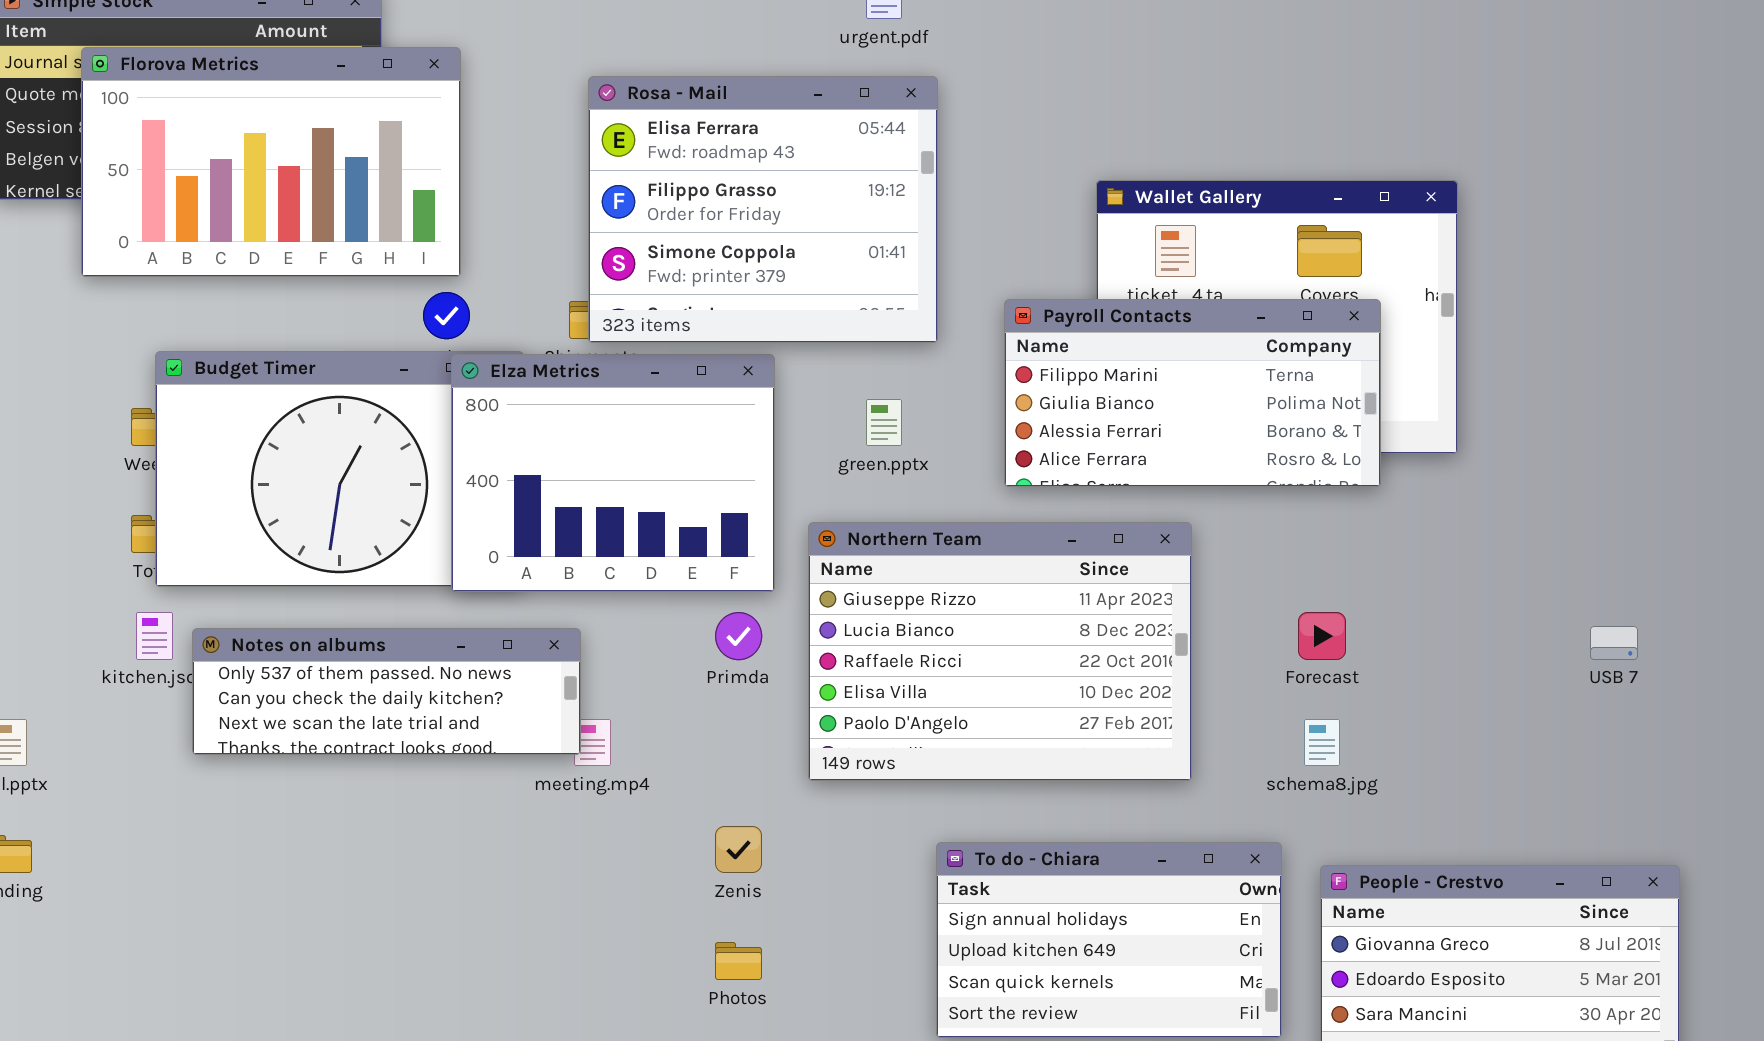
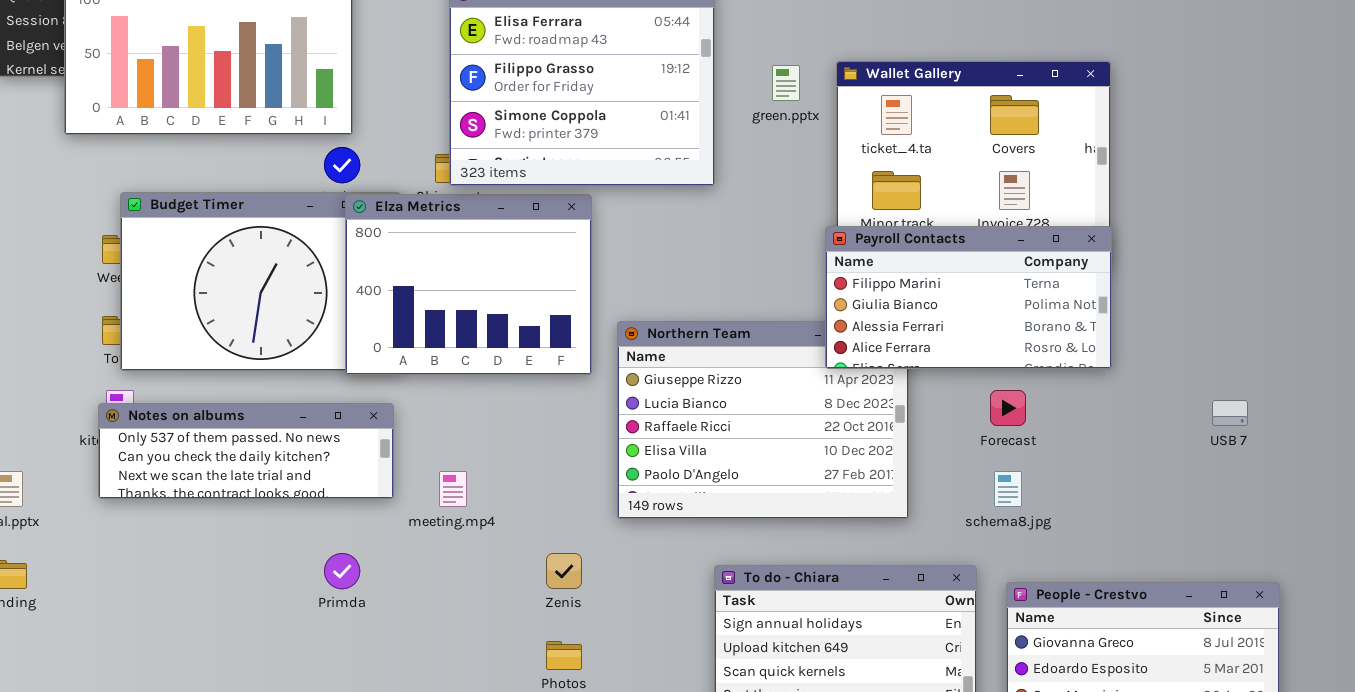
Payroll Contacts: [1004,299,1381,487] -> [825,226,1112,369], moved
green.pptx: [866,399,902,446] -> [772,65,800,101], moved
Primda: [715,612,762,660] -> [324,553,360,589], moved
Notes on albums: [192,628,581,755] -> [98,403,394,499], moved

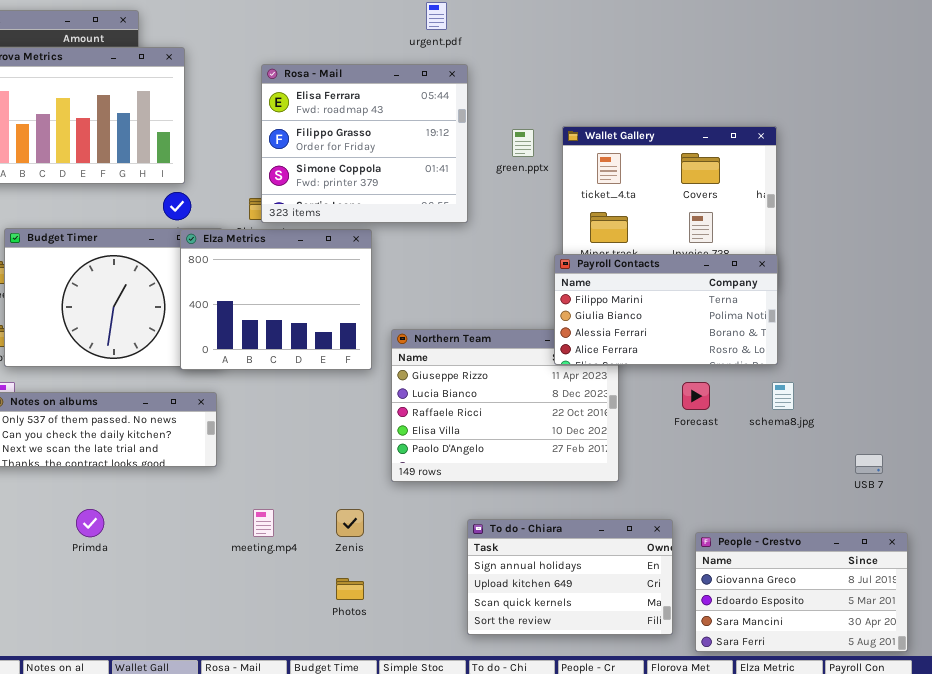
USB 7: [1212,400,1248,426] -> [855,454,883,474], moved
meeting.mp4: [439,471,467,507] -> [253,509,274,537], moved
schema8.jpg: [994,471,1022,507] -> [772,382,794,410], moved
Primda: [324,553,360,589] -> [76,509,104,537], moved

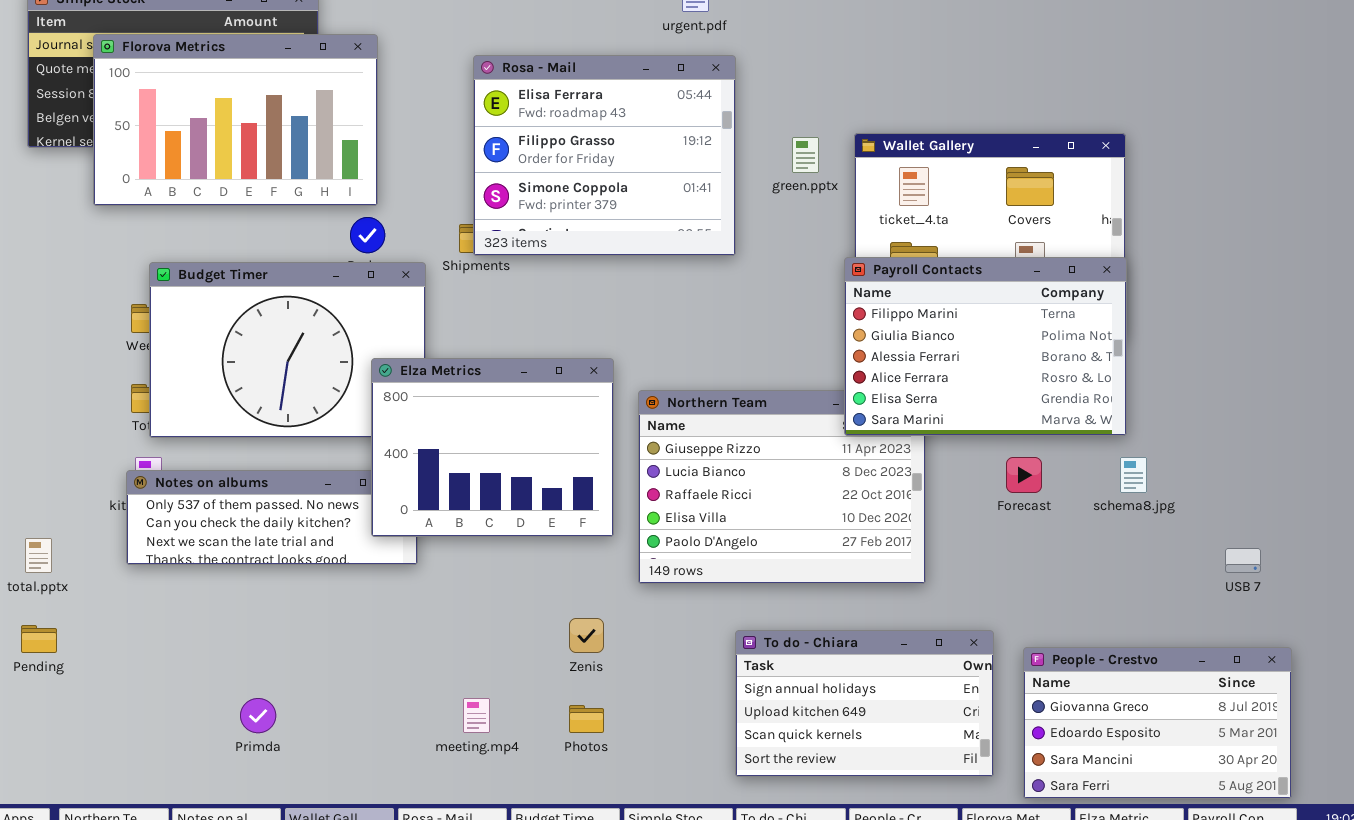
Elza Metrics: [180,229,372,370] -> [371,358,614,537], moved
Payroll Contacts: [554,254,778,365] -> [844,257,1127,436], resized
Primda: [76,509,104,537] -> [240,698,276,733], moved
meeting.mp4: [253,509,274,537] -> [463,698,490,733], moved

